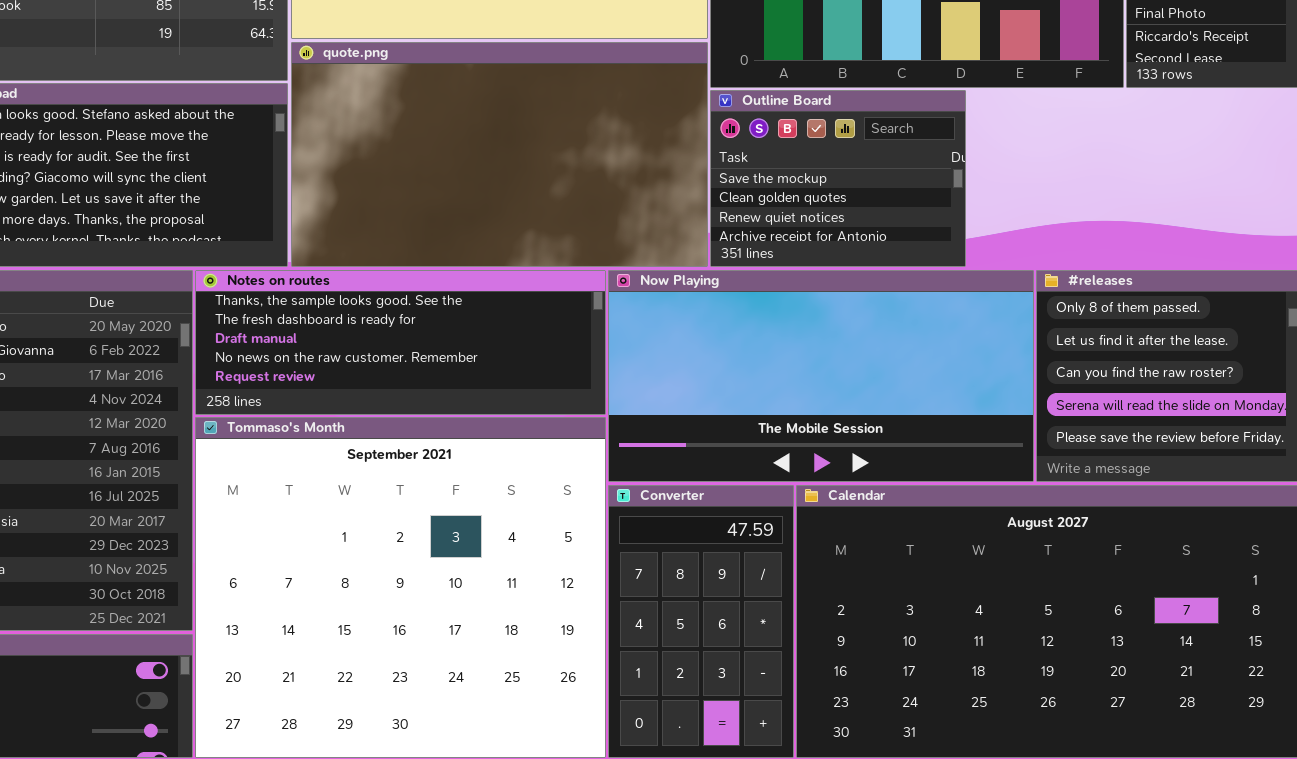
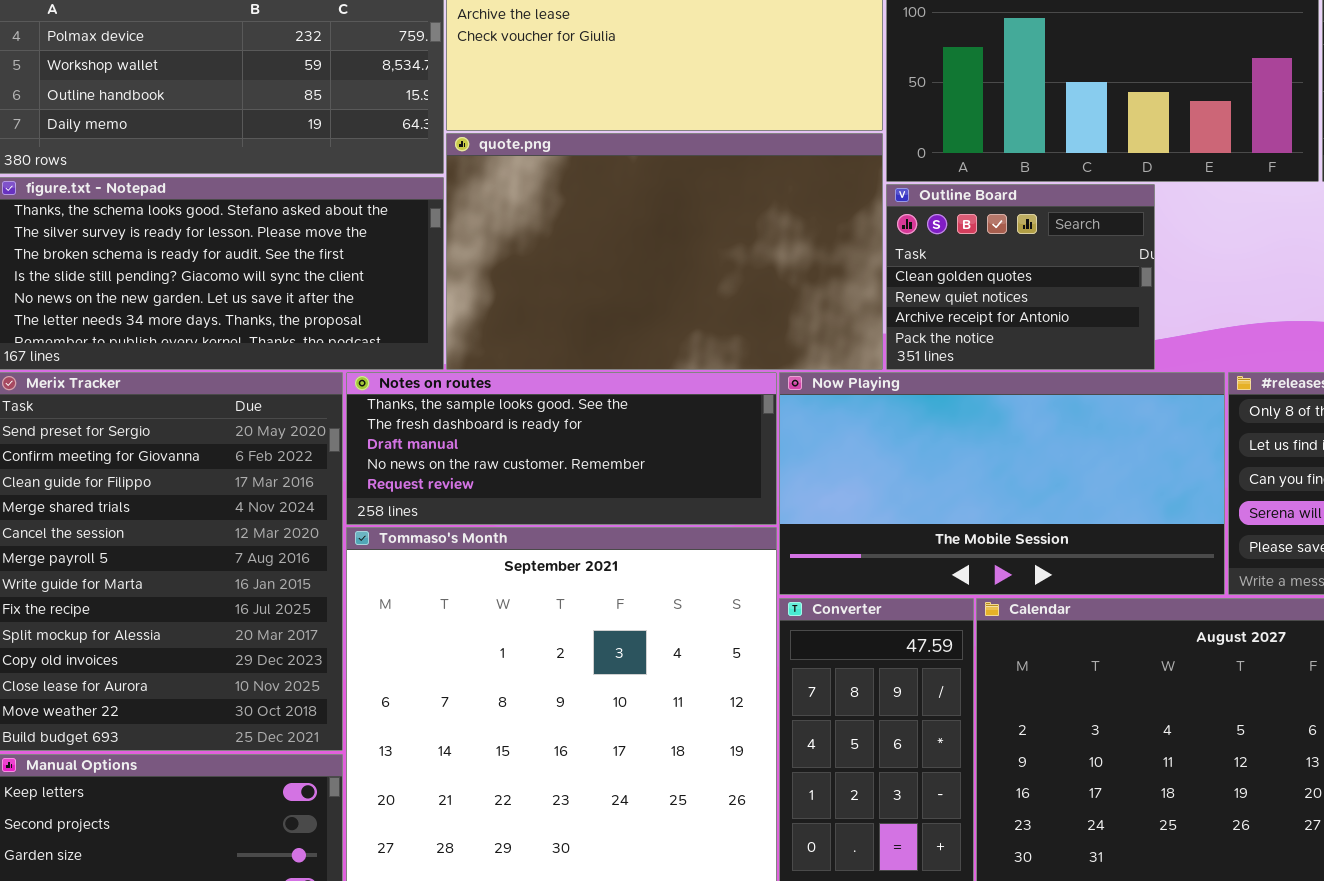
Outline Board: [710,90,966,267] -> [886,184,1155,370], scrolled down 1 row

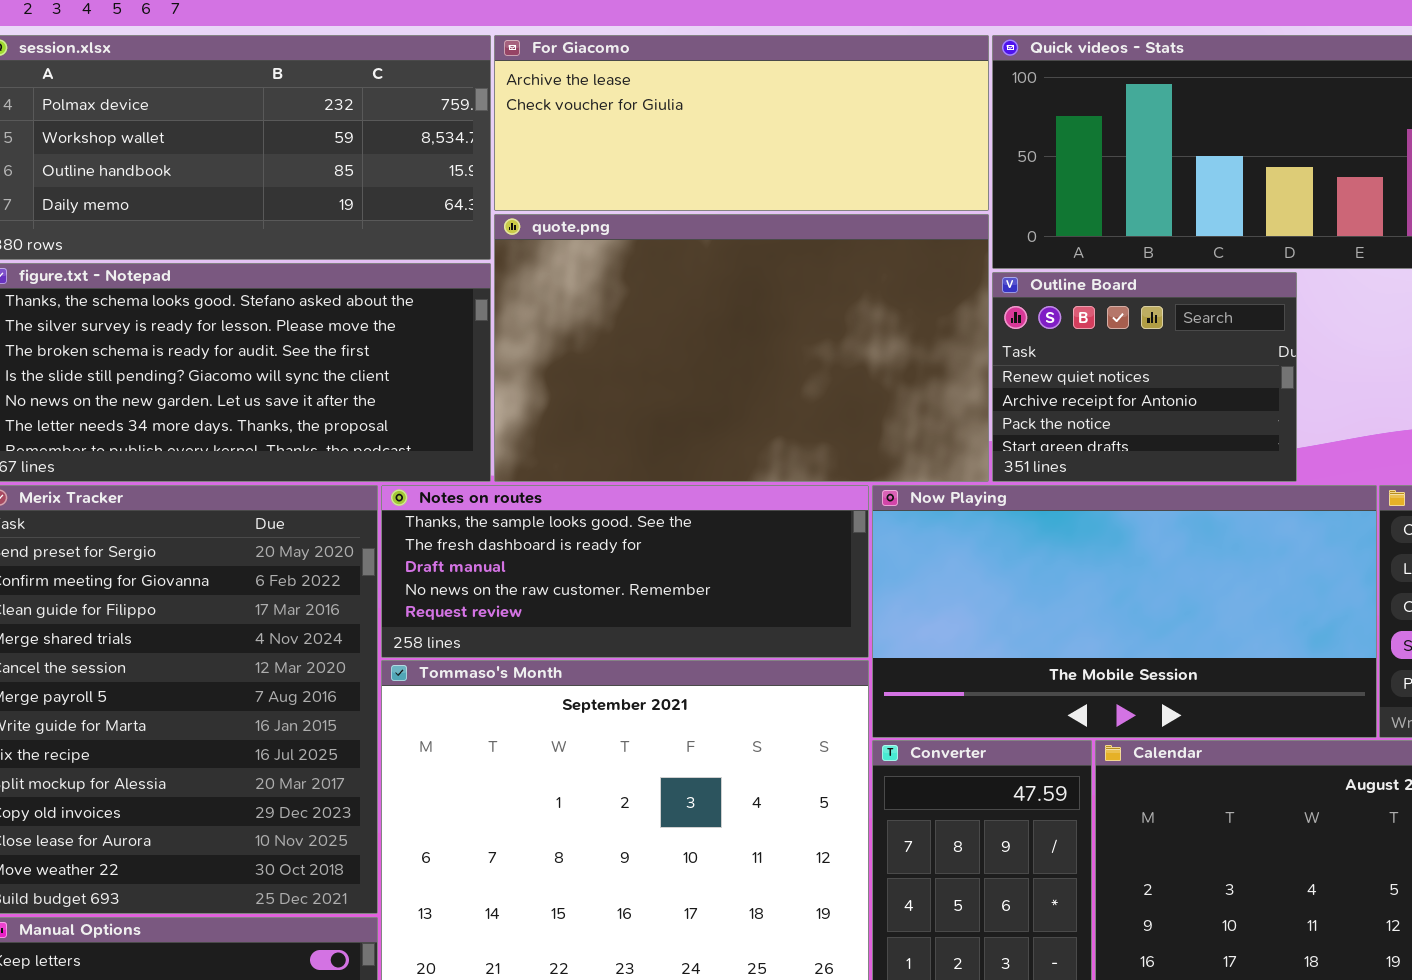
Outline Board: [886,184,1155,370] -> [992,272,1297,482], scrolled down 1 row

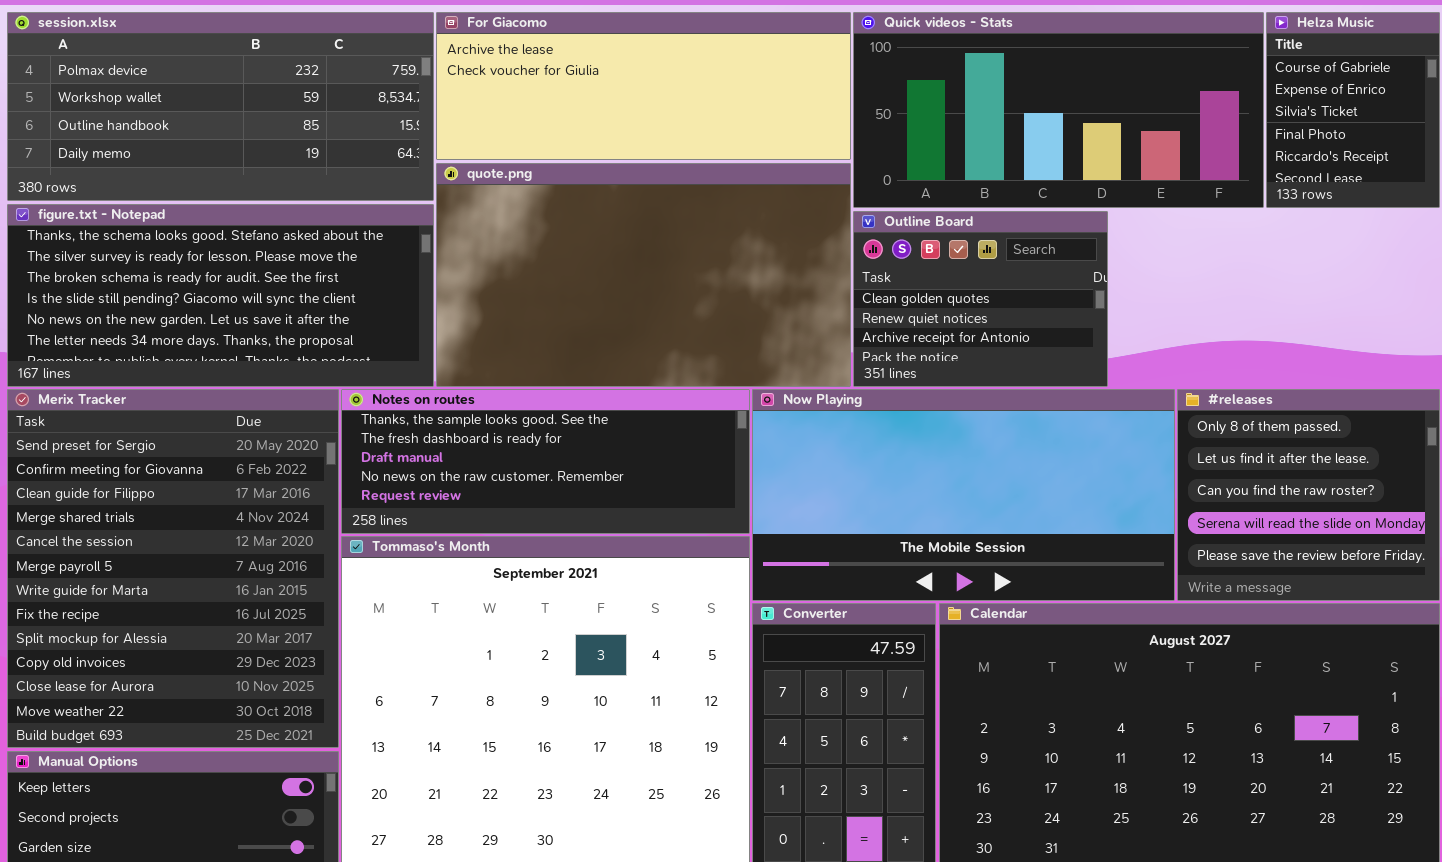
Outline Board: [992,272,1297,482] -> [853,211,1108,387], scrolled up 1 row

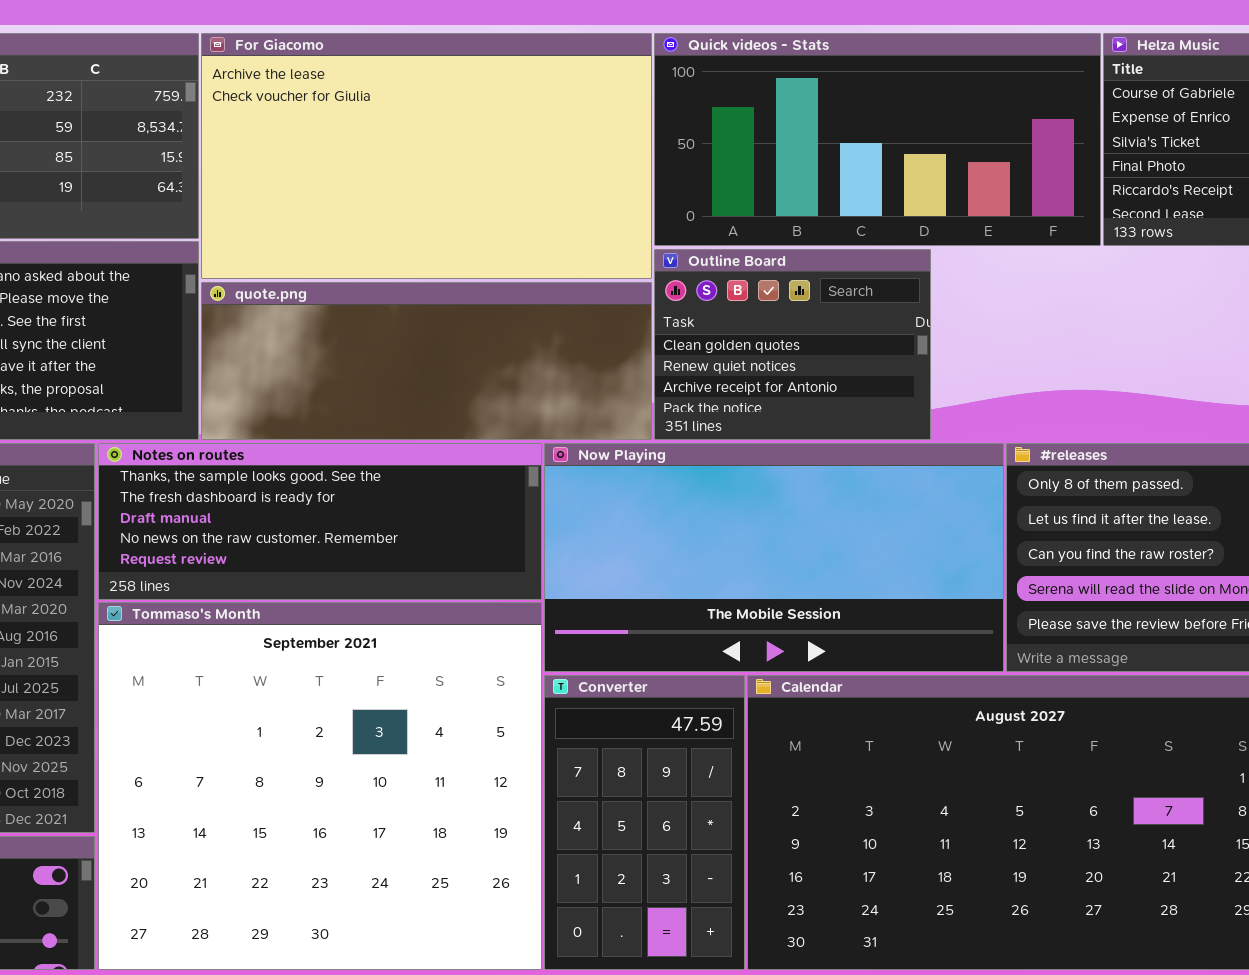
For Giacomo: [436,12,851,160] -> [201,33,652,279], resized
quote.png: [436,163,851,387] -> [201,282,652,440], resized

